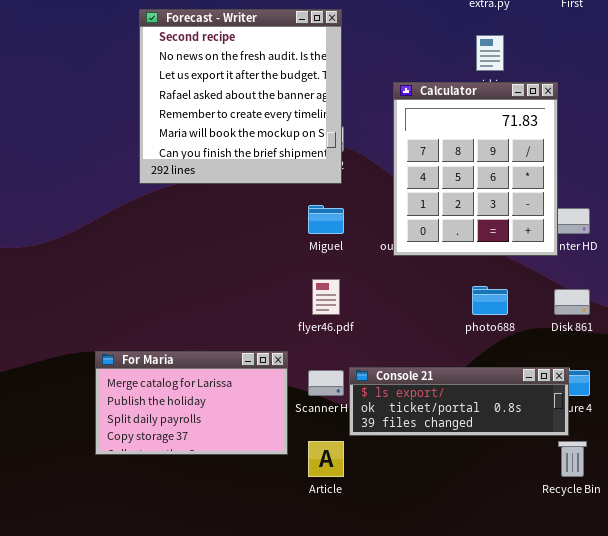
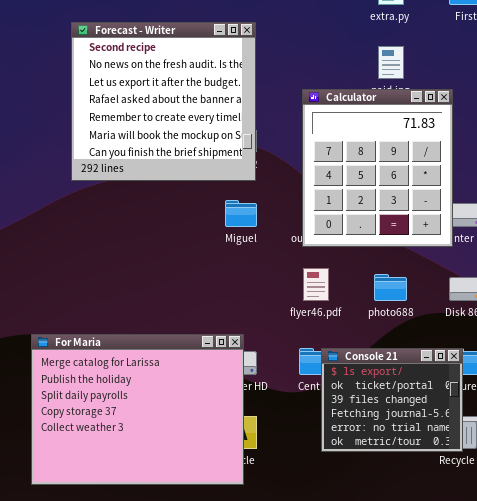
flyer46.pdf: [312,279,340,315] -> [303,268,329,301], moved
For Maria: [95,351,288,455] -> [31,334,244,485], resized
Console 21: [349,367,569,436] -> [321,348,463,452], resized

